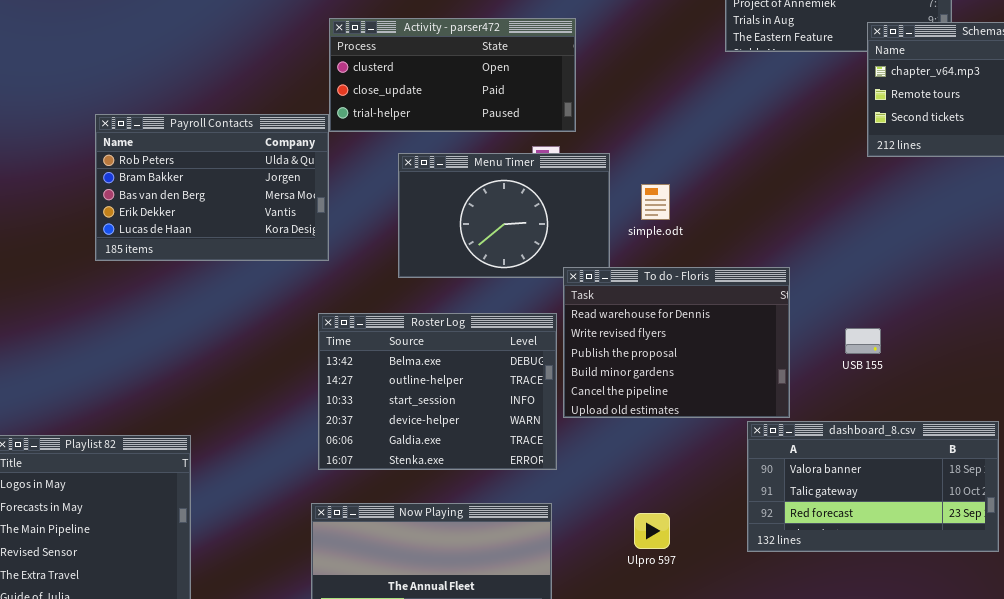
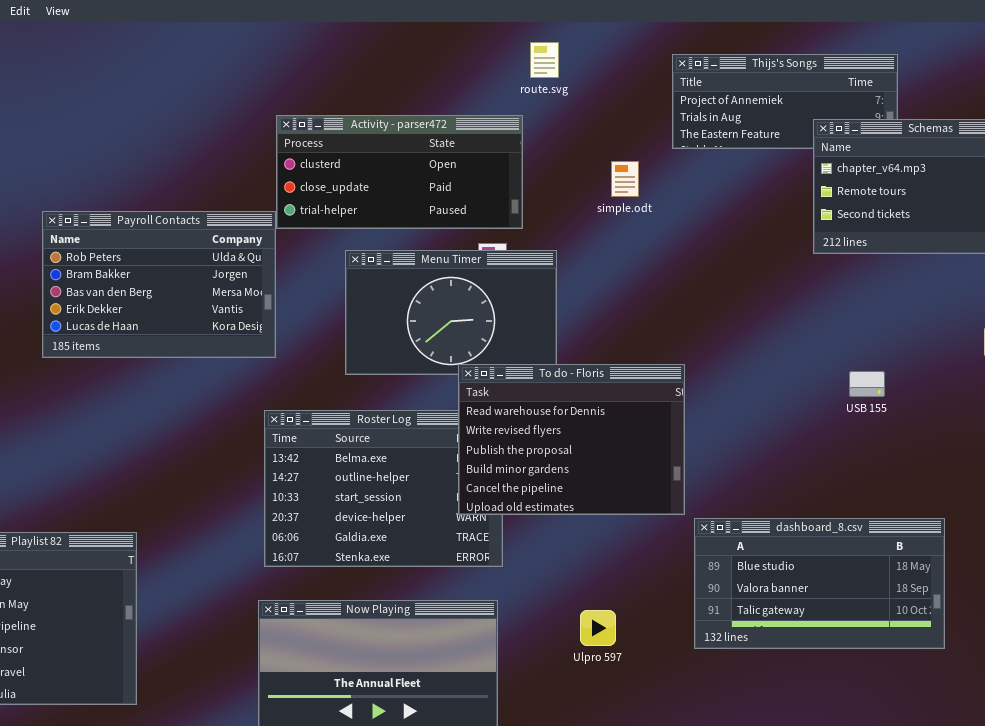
simple.odt: [641,184,670,220] -> [611,161,639,197], moved
To do - Floris: [563,267,790,418] -> [458,364,685,515], moved
USB 155: [845,328,881,354] -> [849,371,885,397], moved
dashboard_8.csv: [747,421,999,552] -> [694,518,945,649], scrolled up 1 row

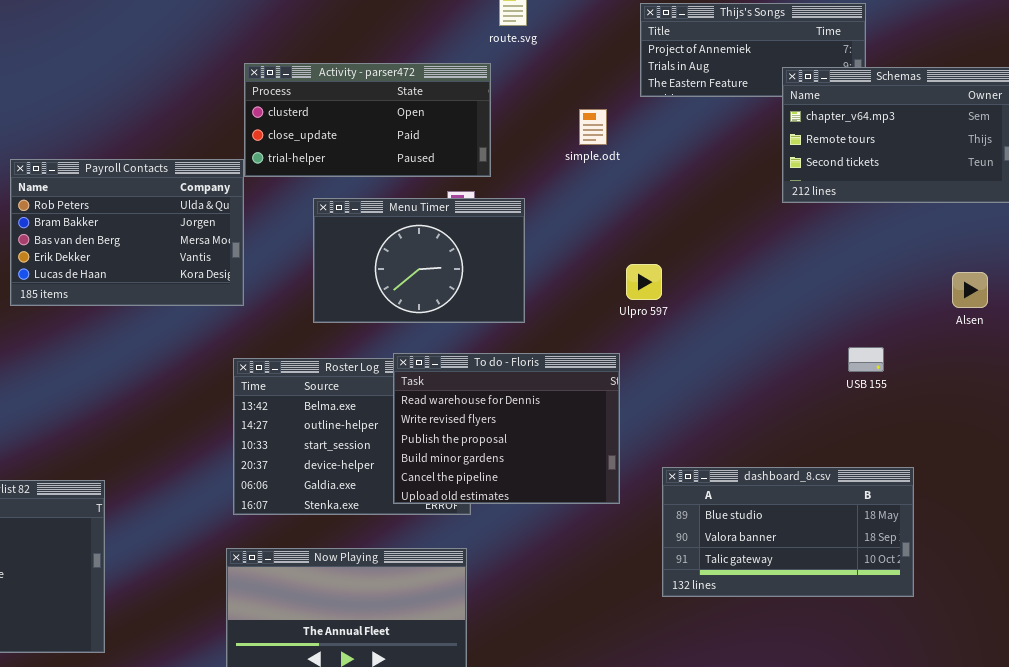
To do - Floris: [458,364,685,515] -> [393,353,620,504], moved
USB 155: [849,371,885,397] -> [848,347,884,372], moved
Ulpro 597: [580,610,616,646] -> [626,264,662,300], moved

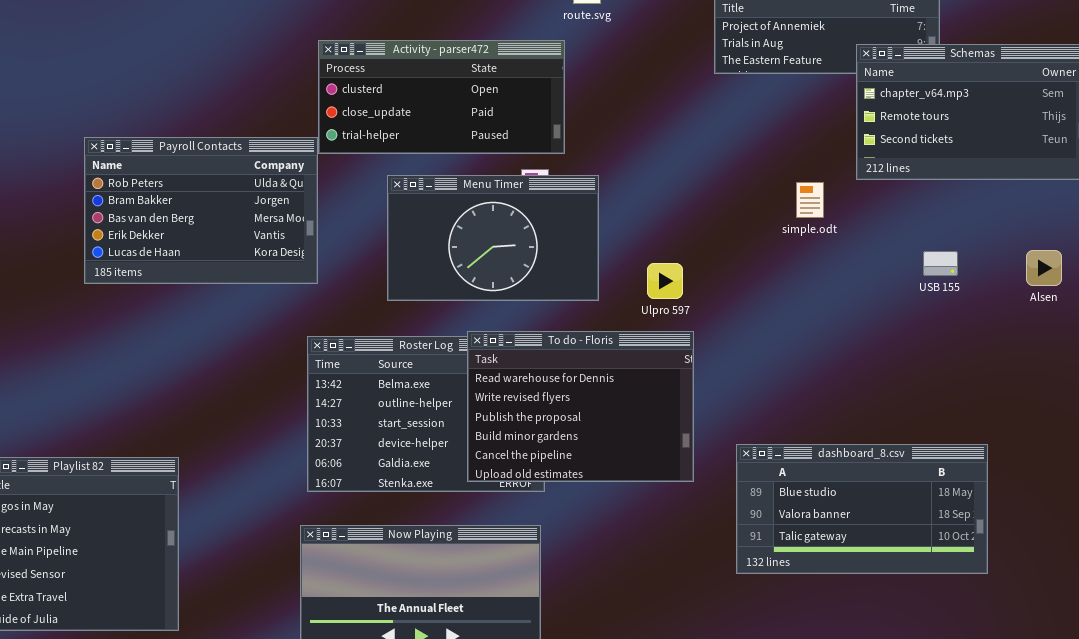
simple.odt: [579,109,607,145] -> [796,182,824,218], moved
Ulpro 597: [626,264,662,300] -> [647,263,683,299], moved
USB 155: [848,347,884,372] -> [923,251,958,276], moved

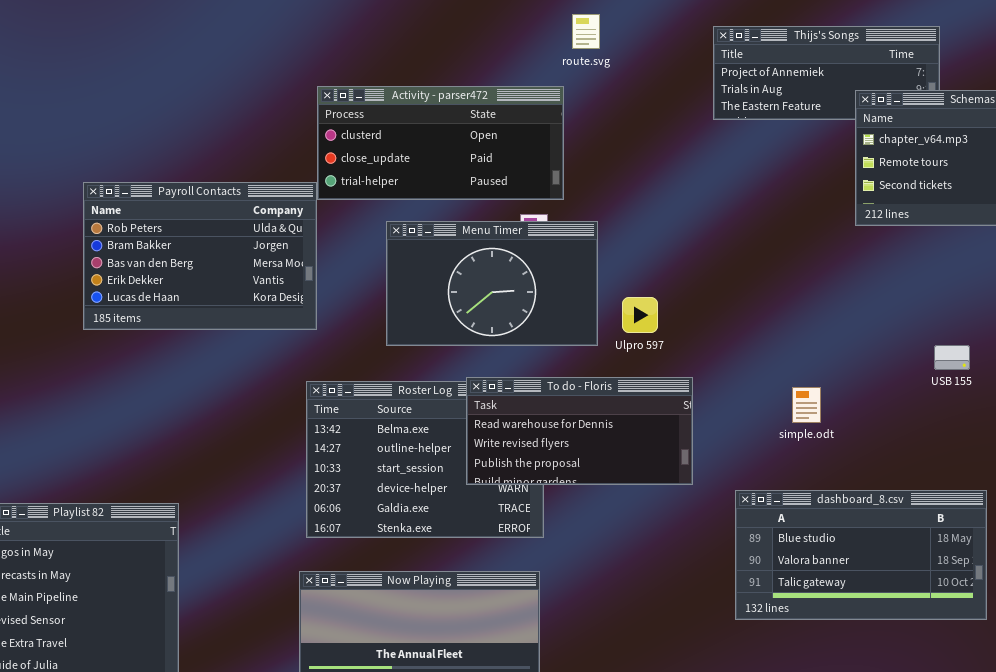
simple.odt: [796,182,824,218] -> [792,387,821,423], moved
USB 155: [923,251,958,276] -> [934,345,970,370], moved
Ulpro 597: [647,263,683,299] -> [622,297,658,333], moved
To do - Floris: [467,331,694,482] -> [466,377,693,485], resized

